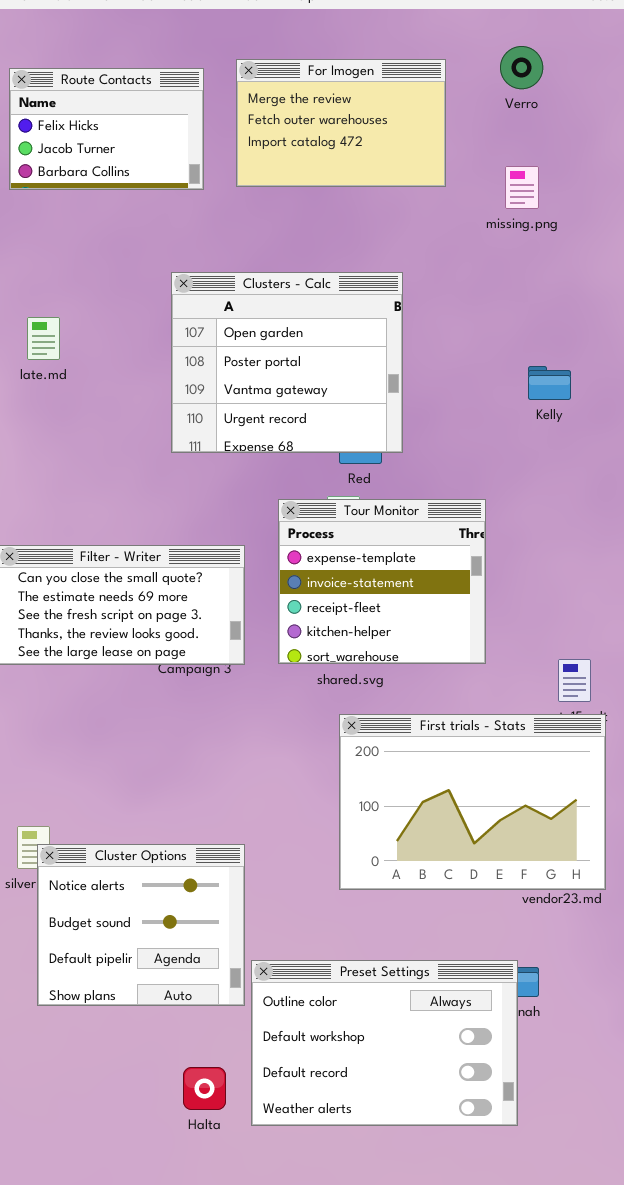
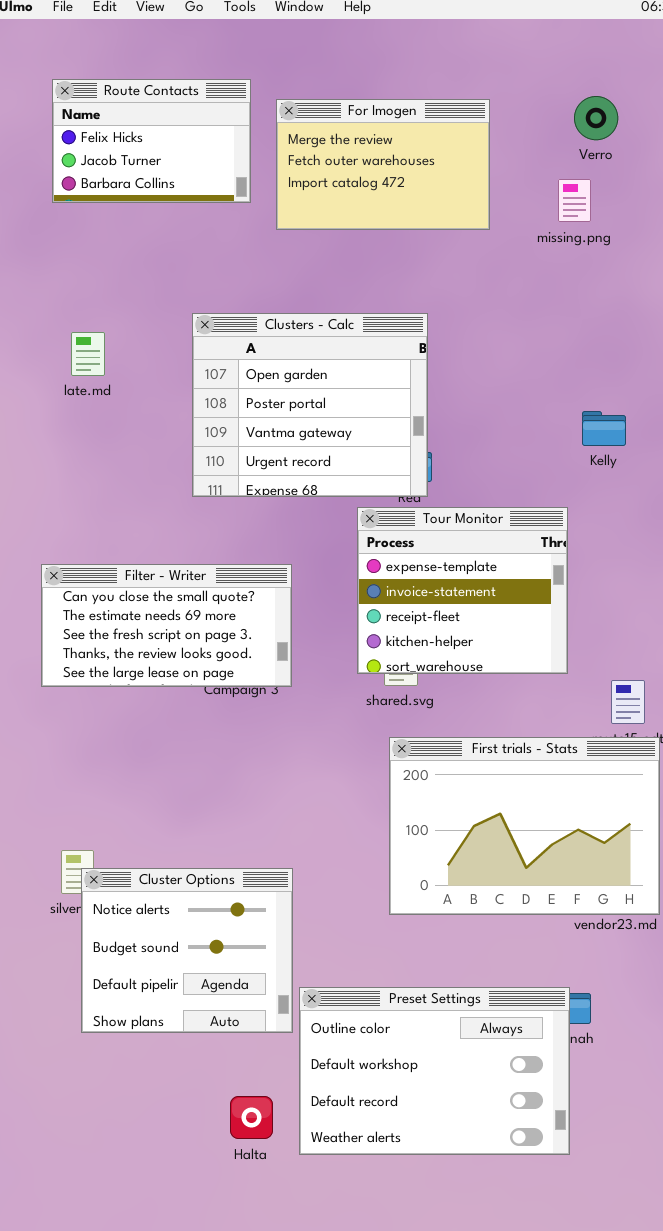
Verro: [500,46,543,89] -> [574,96,618,140], moved
For Imogen: [236,59,446,187] -> [276,99,490,230], moved
Clusters - Calc: [171,272,403,453] -> [192,313,428,497], moved
Kelly: [528,366,571,400] -> [582,411,626,446], moved
Tour Monitor: [278,499,486,664] -> [357,507,568,674], moved

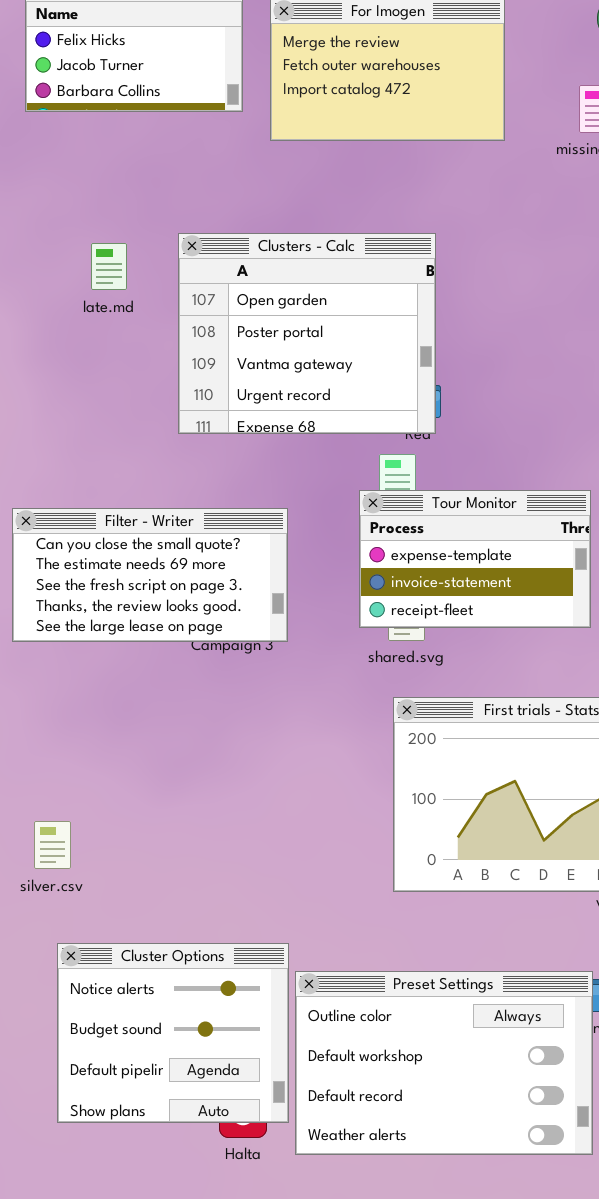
late.md: [71,332,105,376] -> [91,243,127,290], moved
Tour Monitor: [357,507,568,674] -> [359,490,591,628], resized
Cluster Options: [81,868,293,1033] -> [57,943,289,1123], moved

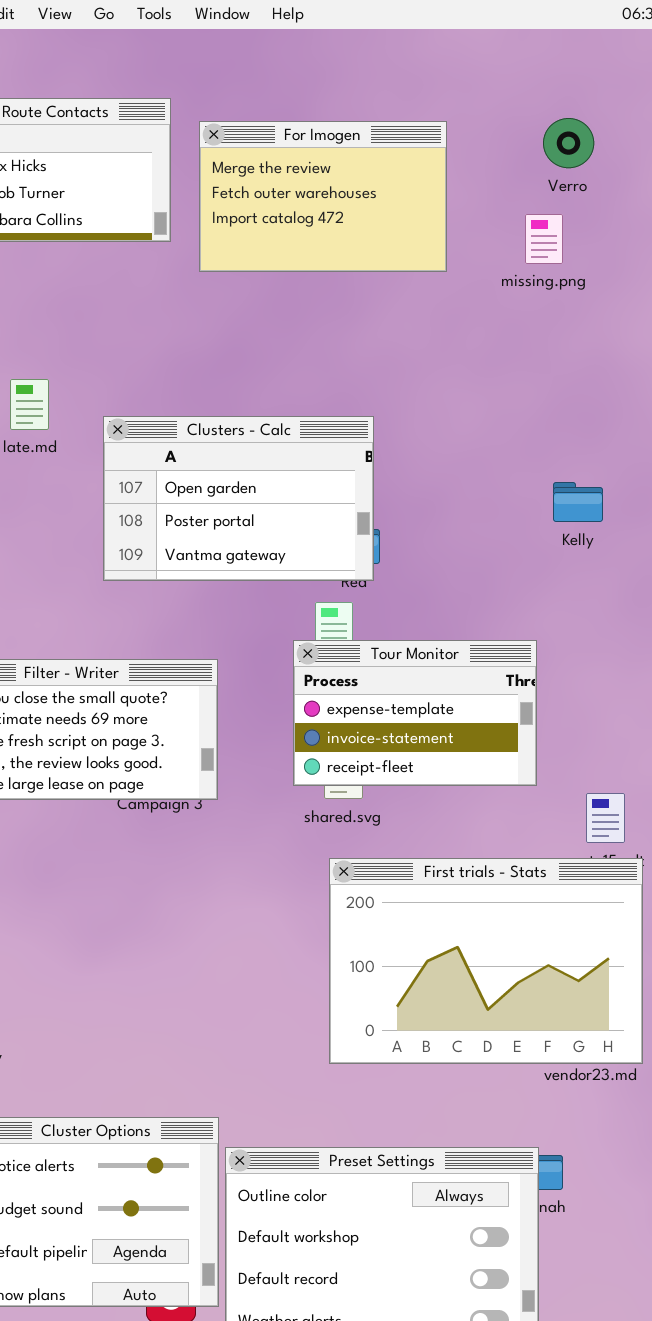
Clusters - Calc: [178,233,436,434] -> [103,416,374,581], resized

